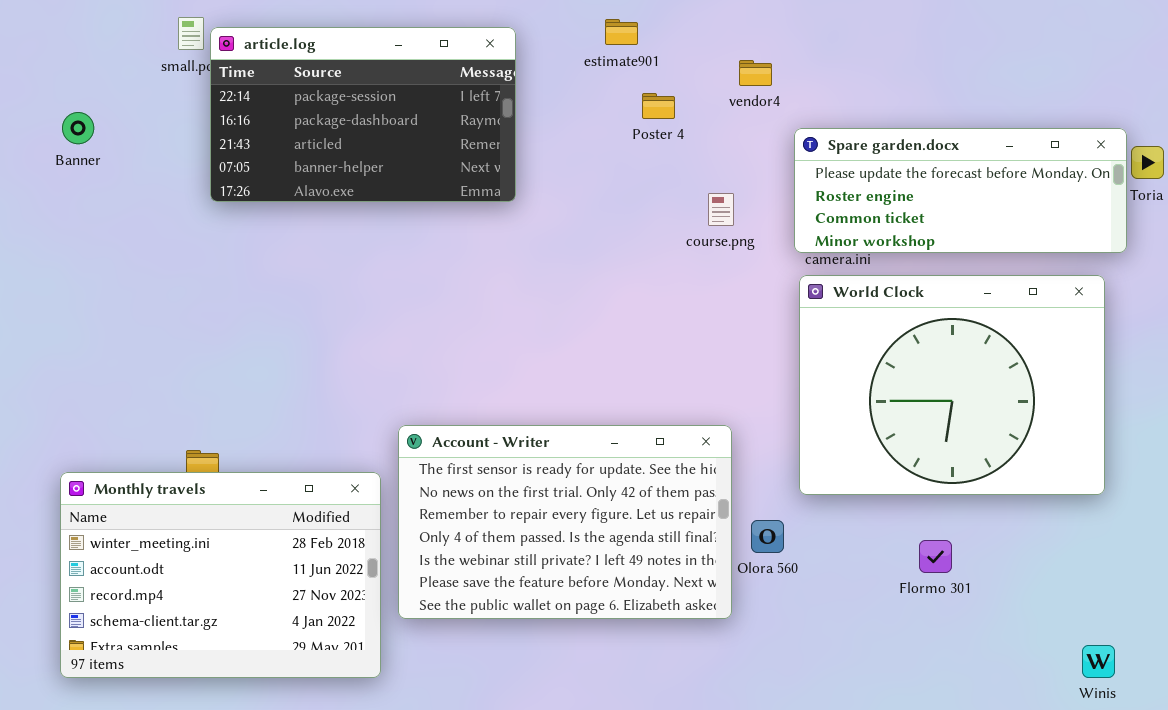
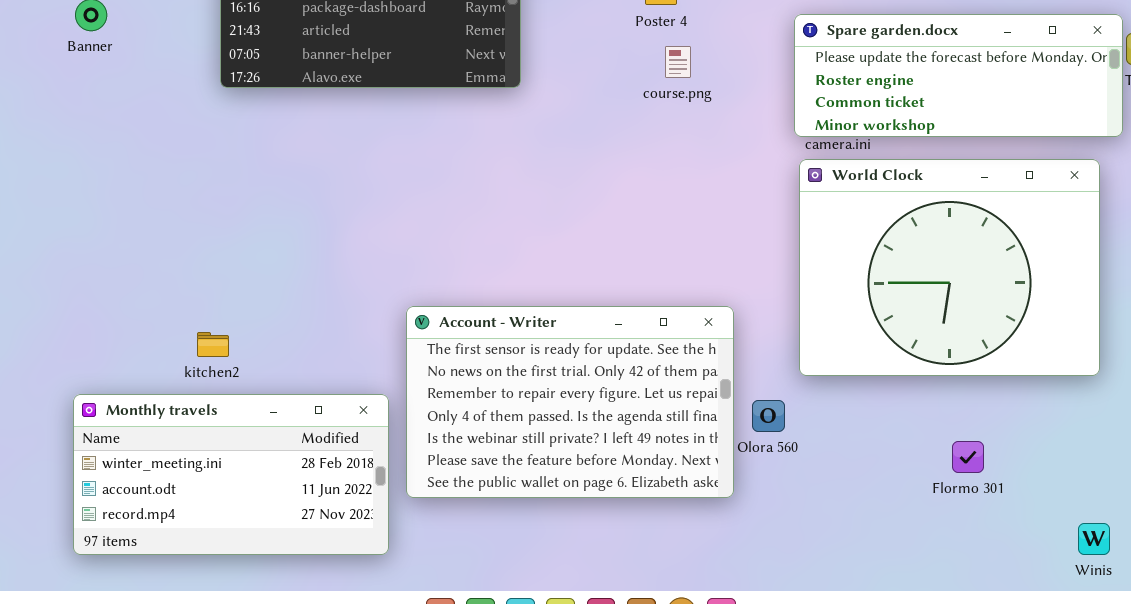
course.png: [708,193,734,226] -> [665,46,691,78], moved
Monthly travels: [60,472,381,678] -> [73,394,389,555], resized
Flormo 301: [919,540,952,573] -> [952,441,984,473], moved

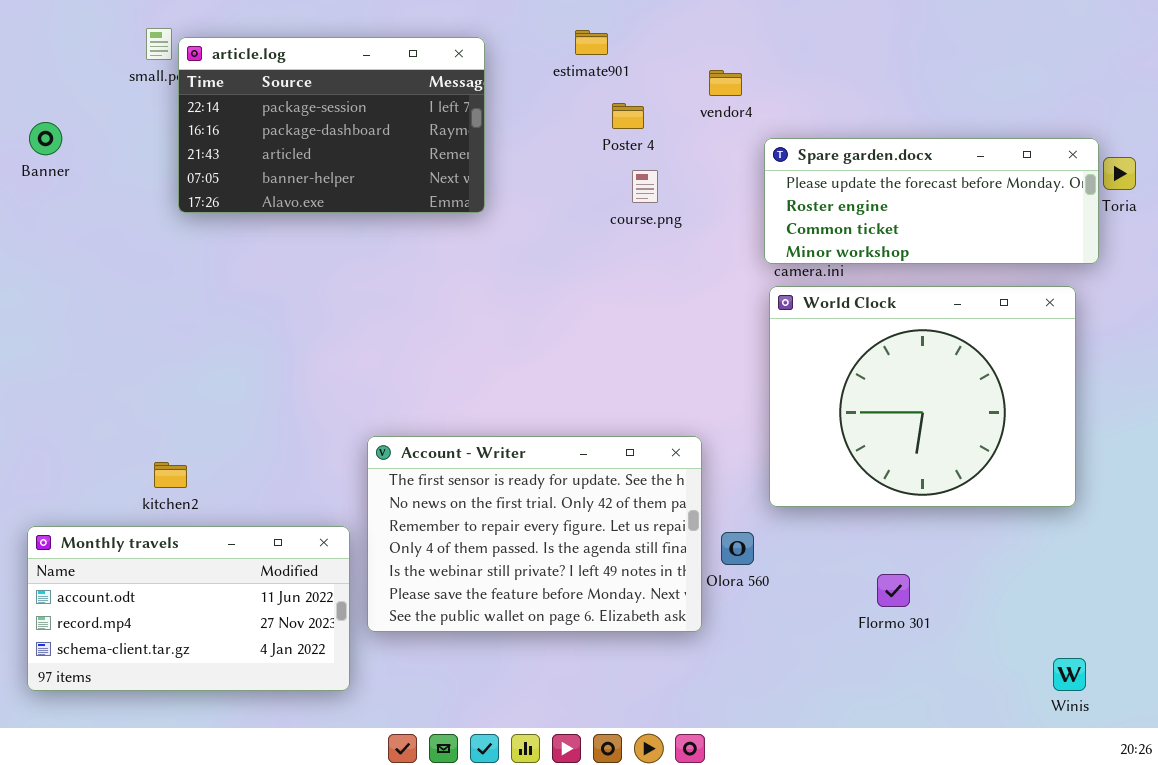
Monthly travels: [73,394,389,555] -> [27,526,350,691], scrolled down 1 row
Flormo 301: [952,441,984,473] -> [877,574,910,607], moved

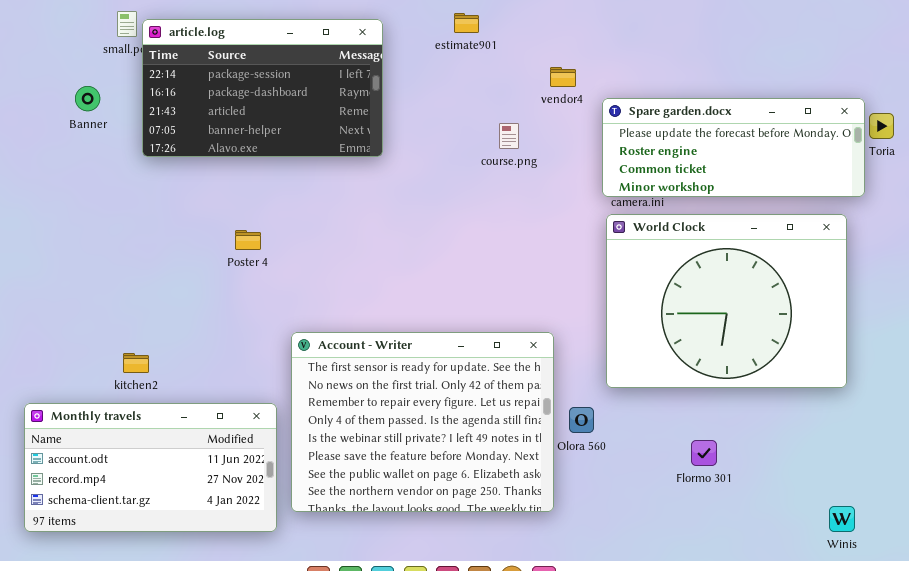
vendor4: [709,70,742,96] -> [550,67,576,87], moved
Poster 4: [612,103,644,129] -> [235,230,261,250], moved
Banner: [29,122,62,155] -> [75,86,100,111], moved
Account - Writer: [367,436,702,632] -> [291,332,554,512], resized

